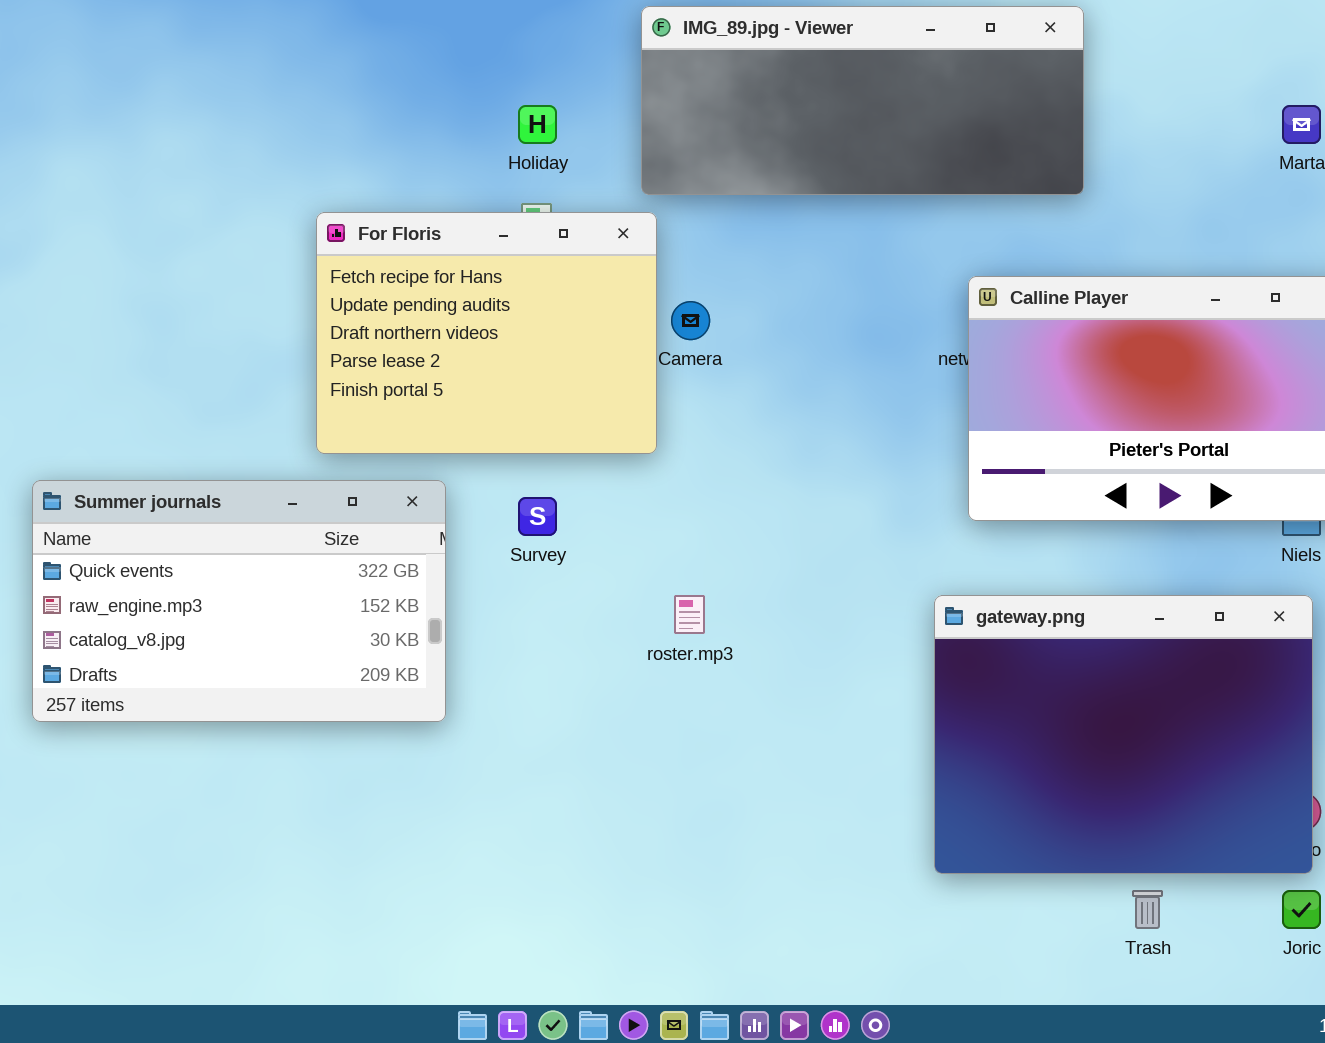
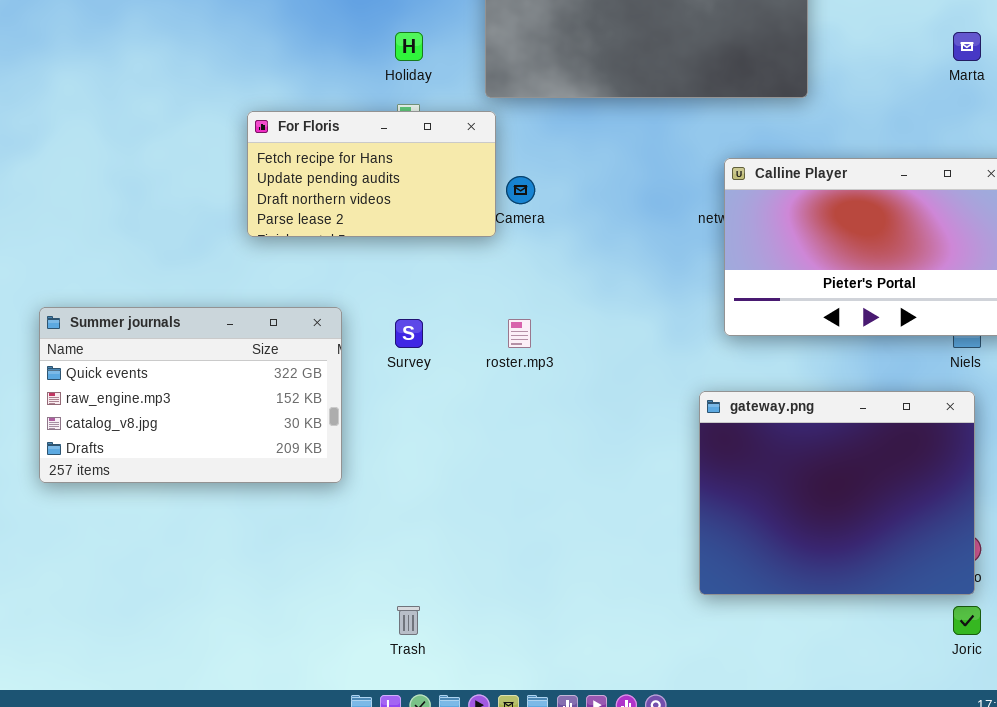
For Floris: [316,212,657,454] -> [247,111,496,237], resized
roster.mp3: [674,595,705,634] -> [508,319,531,348], moved
Trash: [1132,890,1163,929] -> [397,606,420,635], moved

